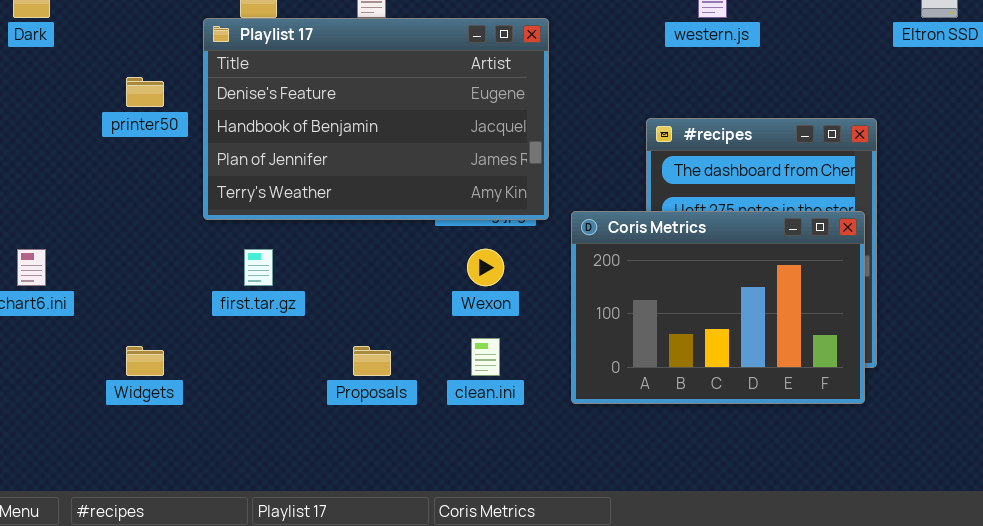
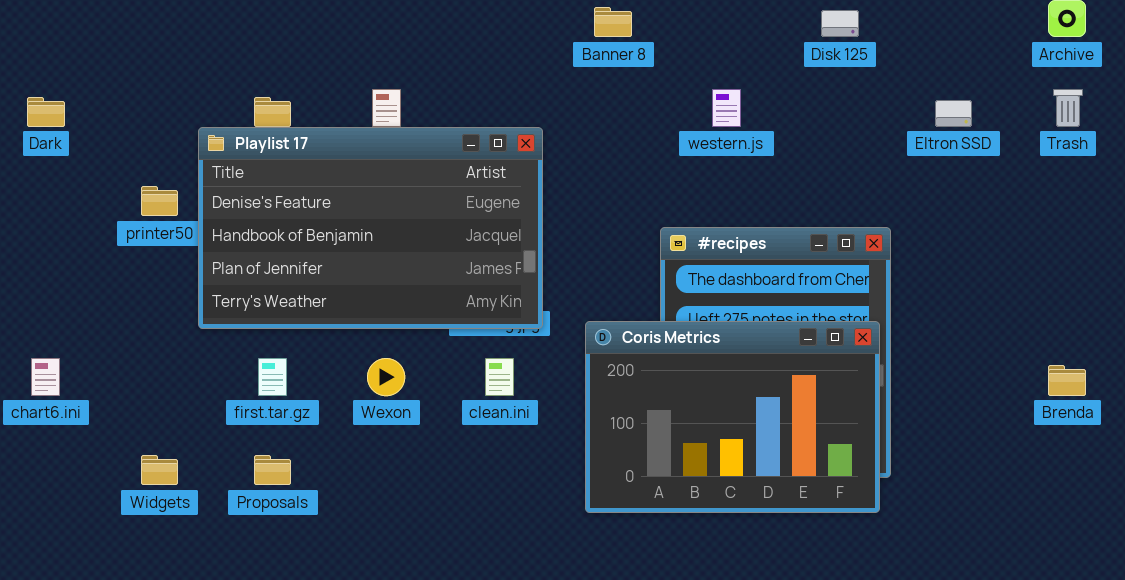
Playlist 17: [203,18,549,220] -> [198,127,543,329], moved
Wexon: [467,249,504,286] -> [367,358,405,396], moved
clean.ini: [471,338,500,376] -> [485,358,514,396], moved
Proposals: [353,346,391,376] -> [254,455,291,485], moved

